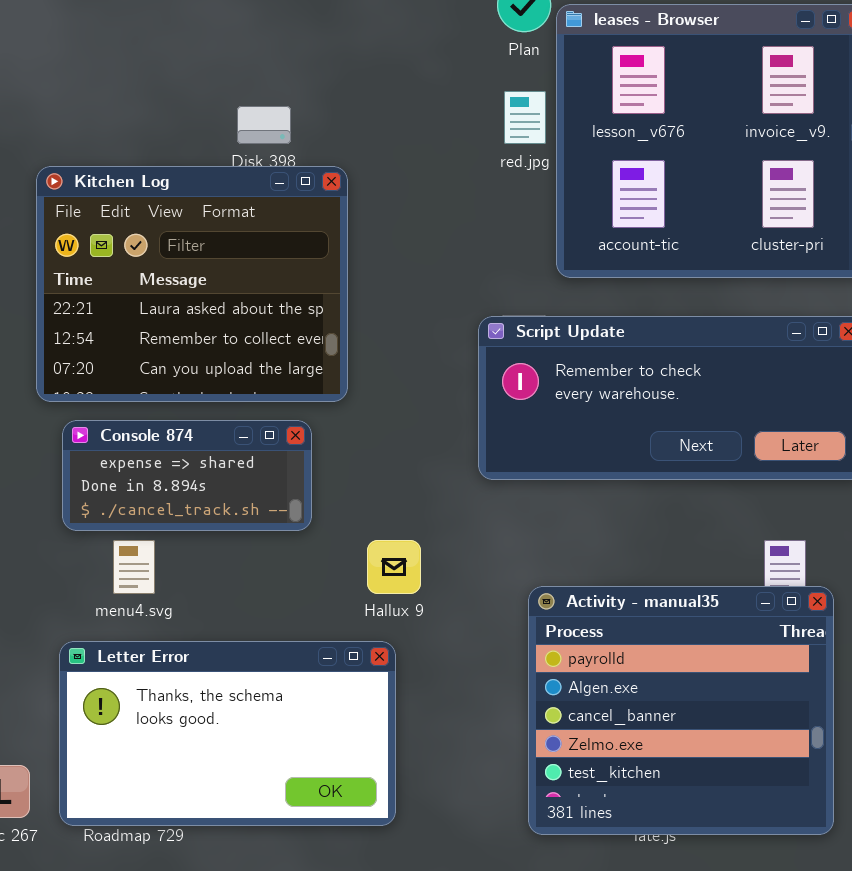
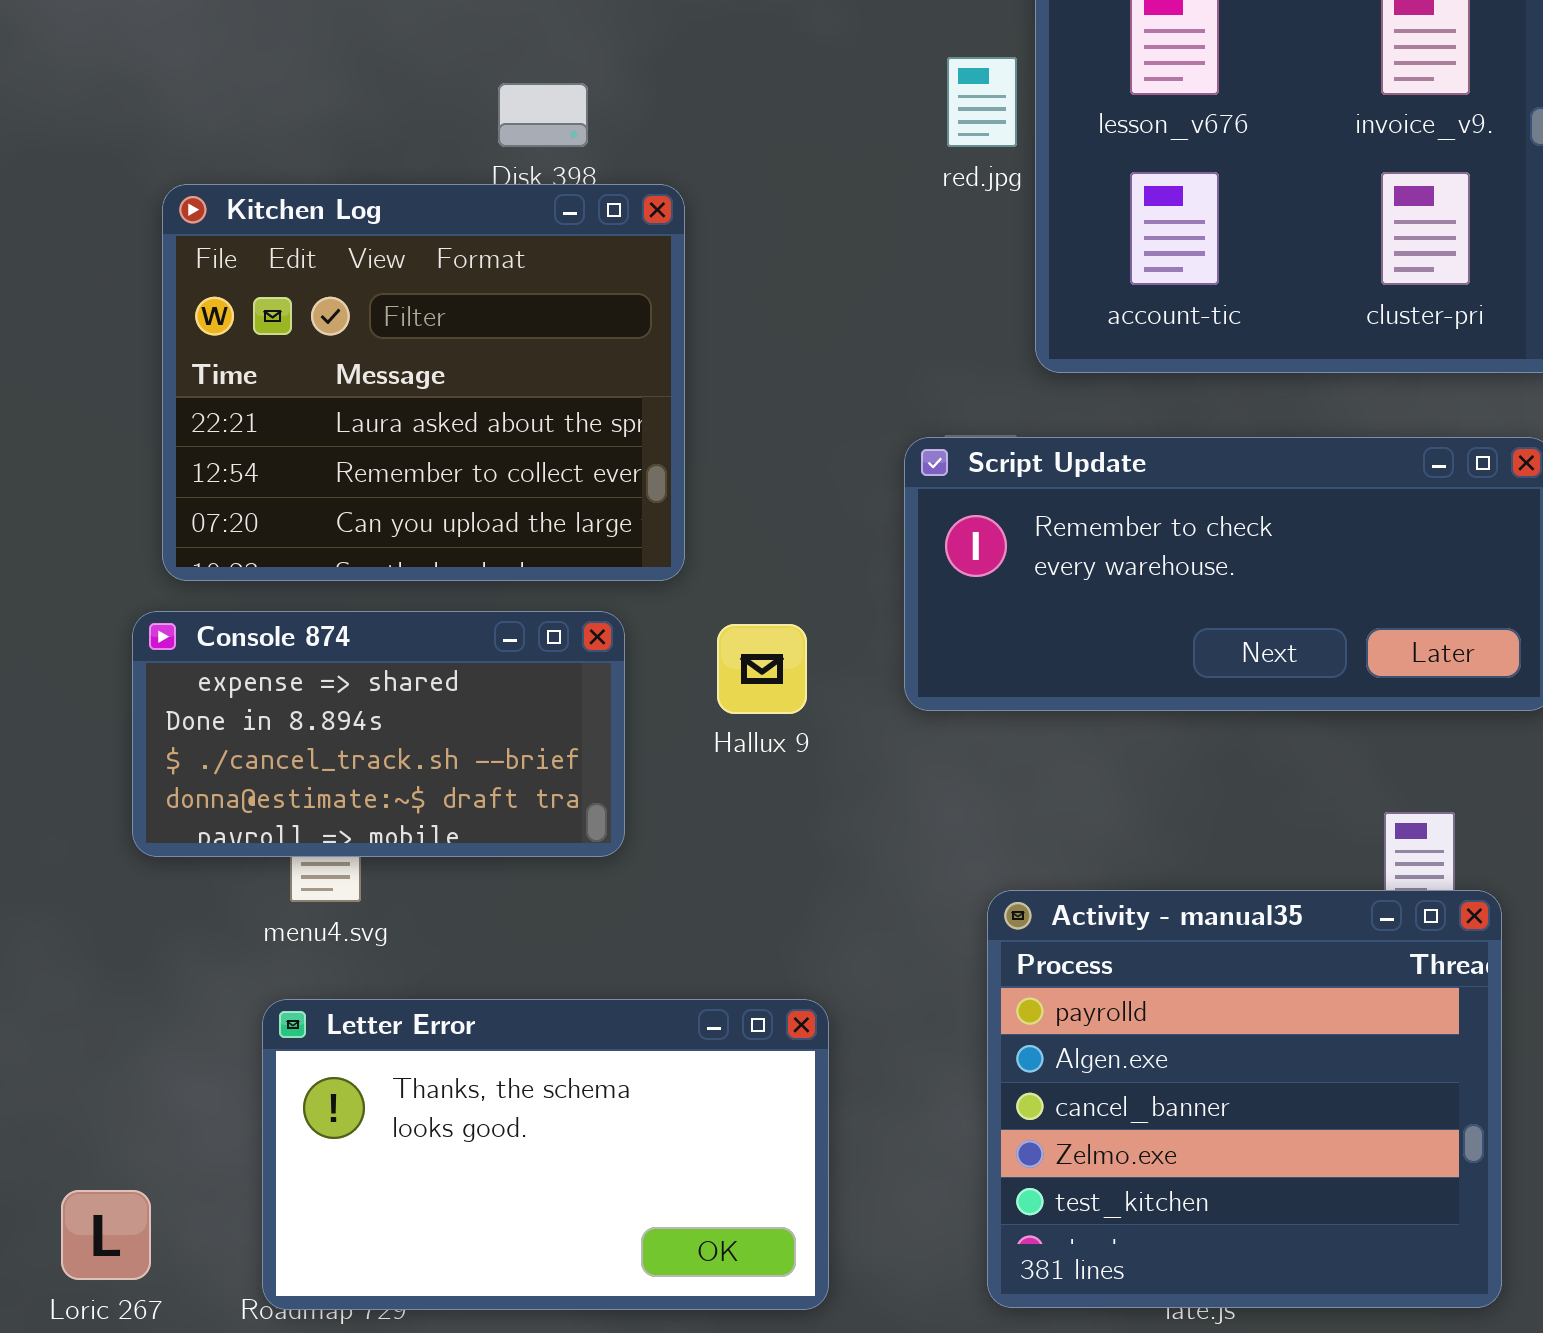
Console 874: [62,420,312,531] -> [132,611,625,857], resized
Hallux 9: [367,540,421,594] -> [717,624,807,714], moved
Letter Error: [59,641,396,826] -> [262,999,829,1310], moved

